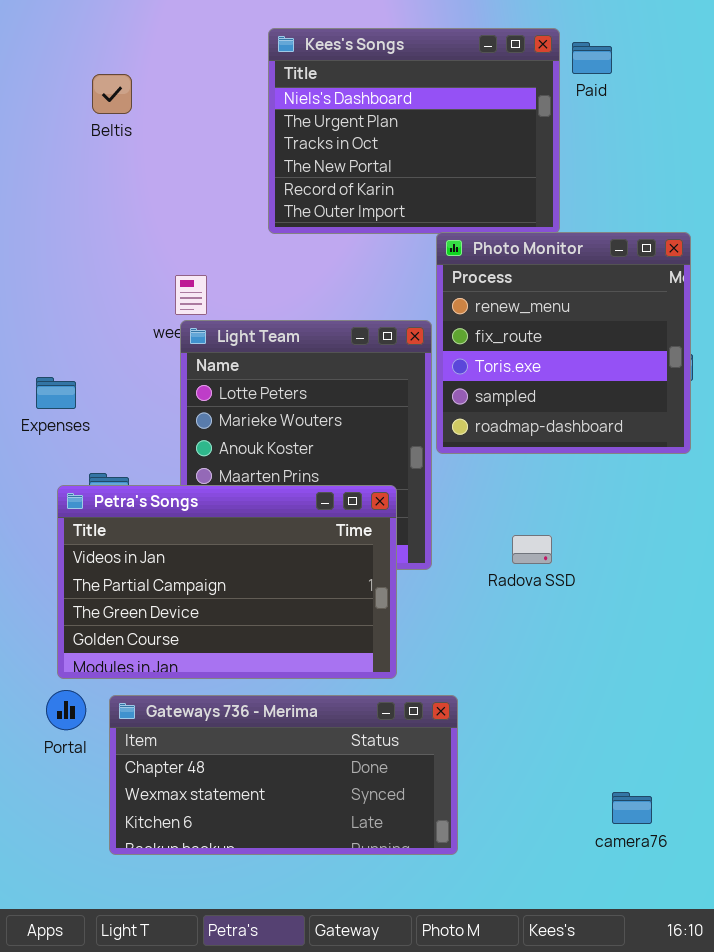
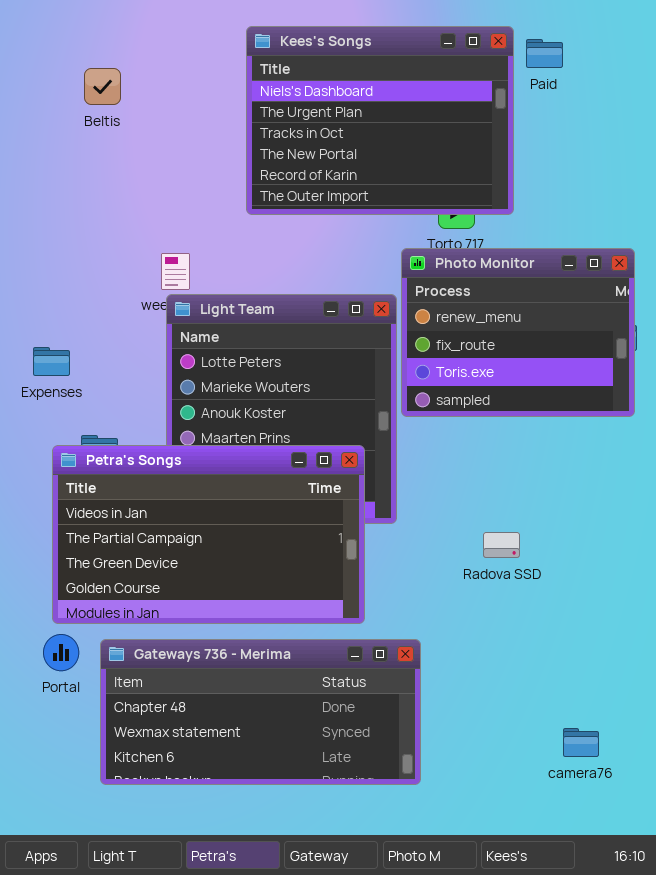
Photo Monitor: [436,232,691,454] -> [401,248,635,417], resized
Radova SSD: [512,535,552,564] -> [483,532,520,558], moved

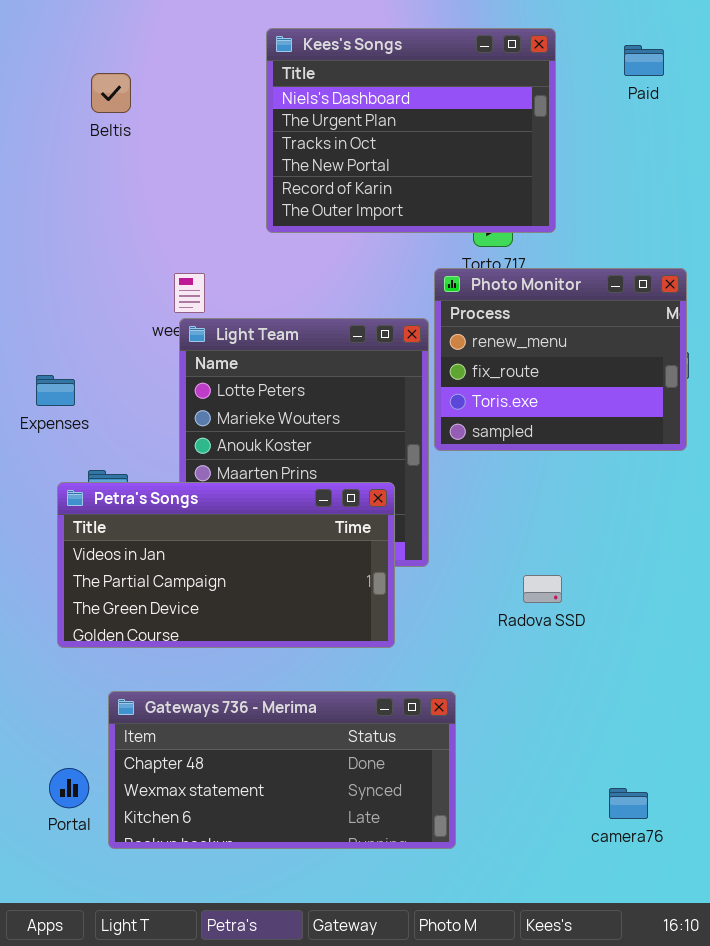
Paid: [526,39,563,68] -> [624,45,664,76], moved
Petra's Songs: [52,445,365,624] -> [57,482,395,648], resized
Portal: [43,634,79,671] -> [49,768,89,808], moved

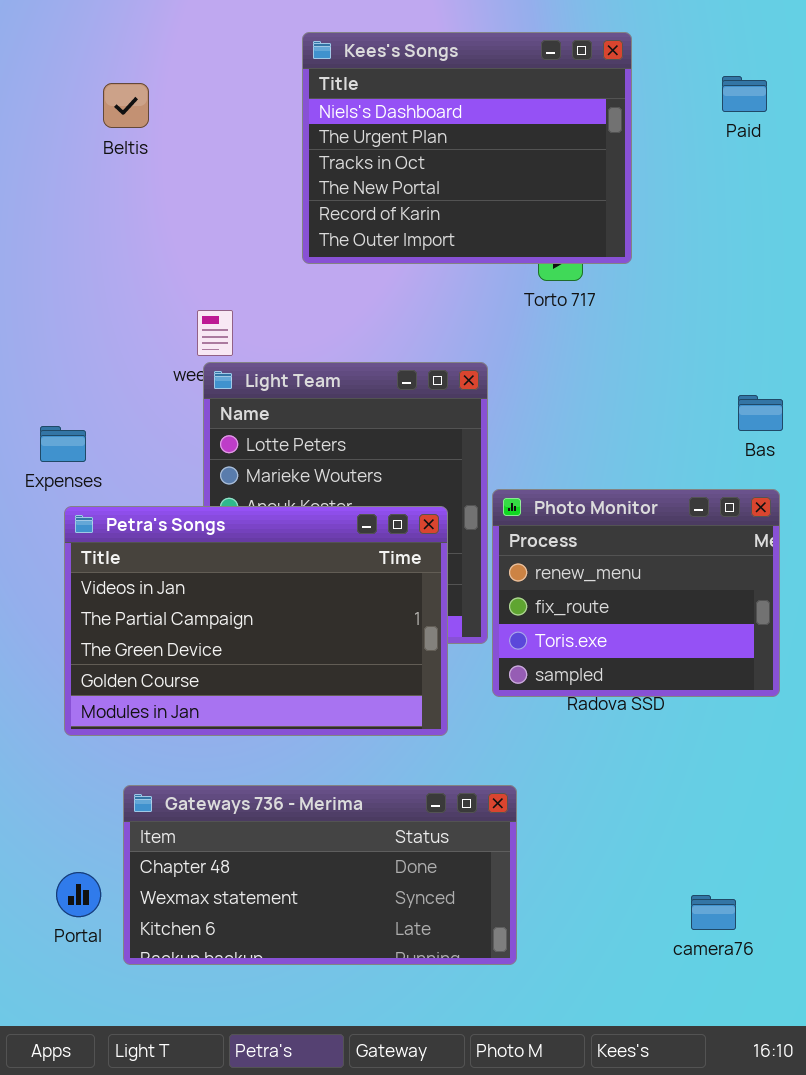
Paid: [624,45,664,76] -> [722,76,767,112], moved
Photo Monitor: [434,268,687,451] -> [492,489,780,697], moved
Petra's Songs: [57,482,395,648] -> [64,506,448,736], resized

